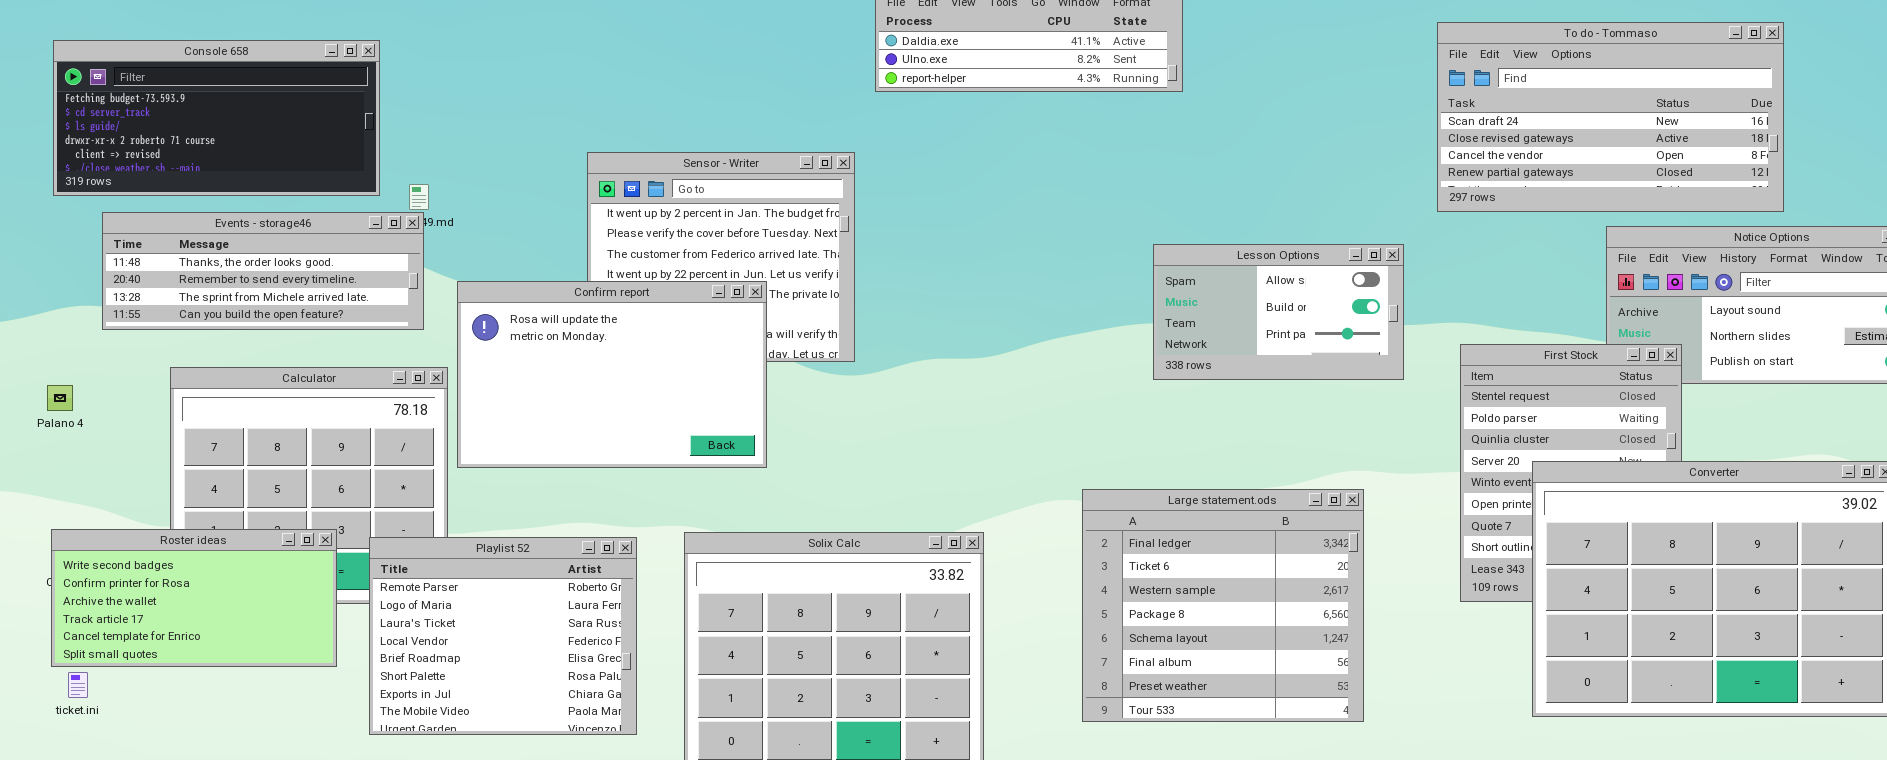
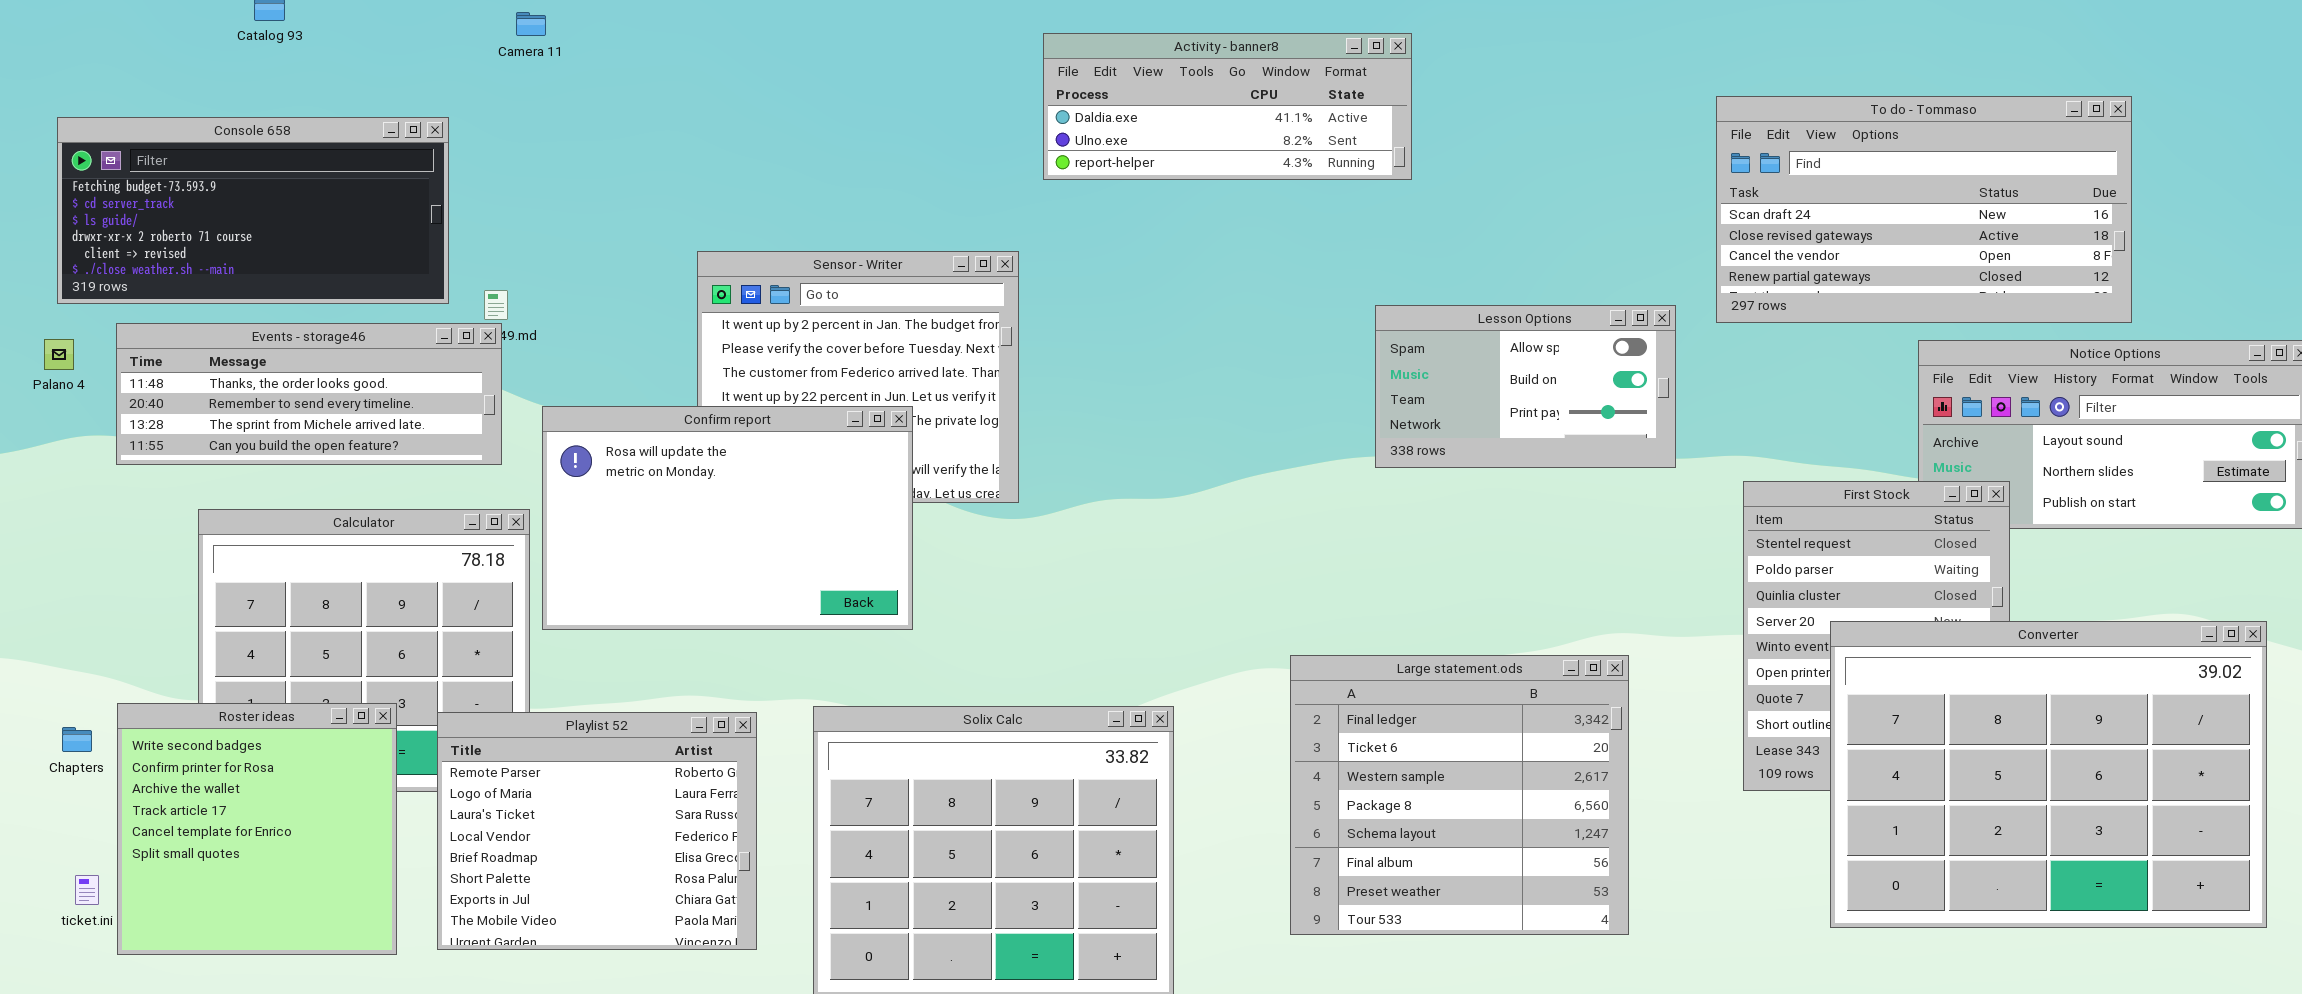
Lesson Options: [1153,244,1404,380] -> [1375,305,1676,468], moved
Palano 4: [47,385,73,411] -> [44,339,74,370], moved
Roster ideas: [51,529,337,667] -> [117,703,397,955], resized

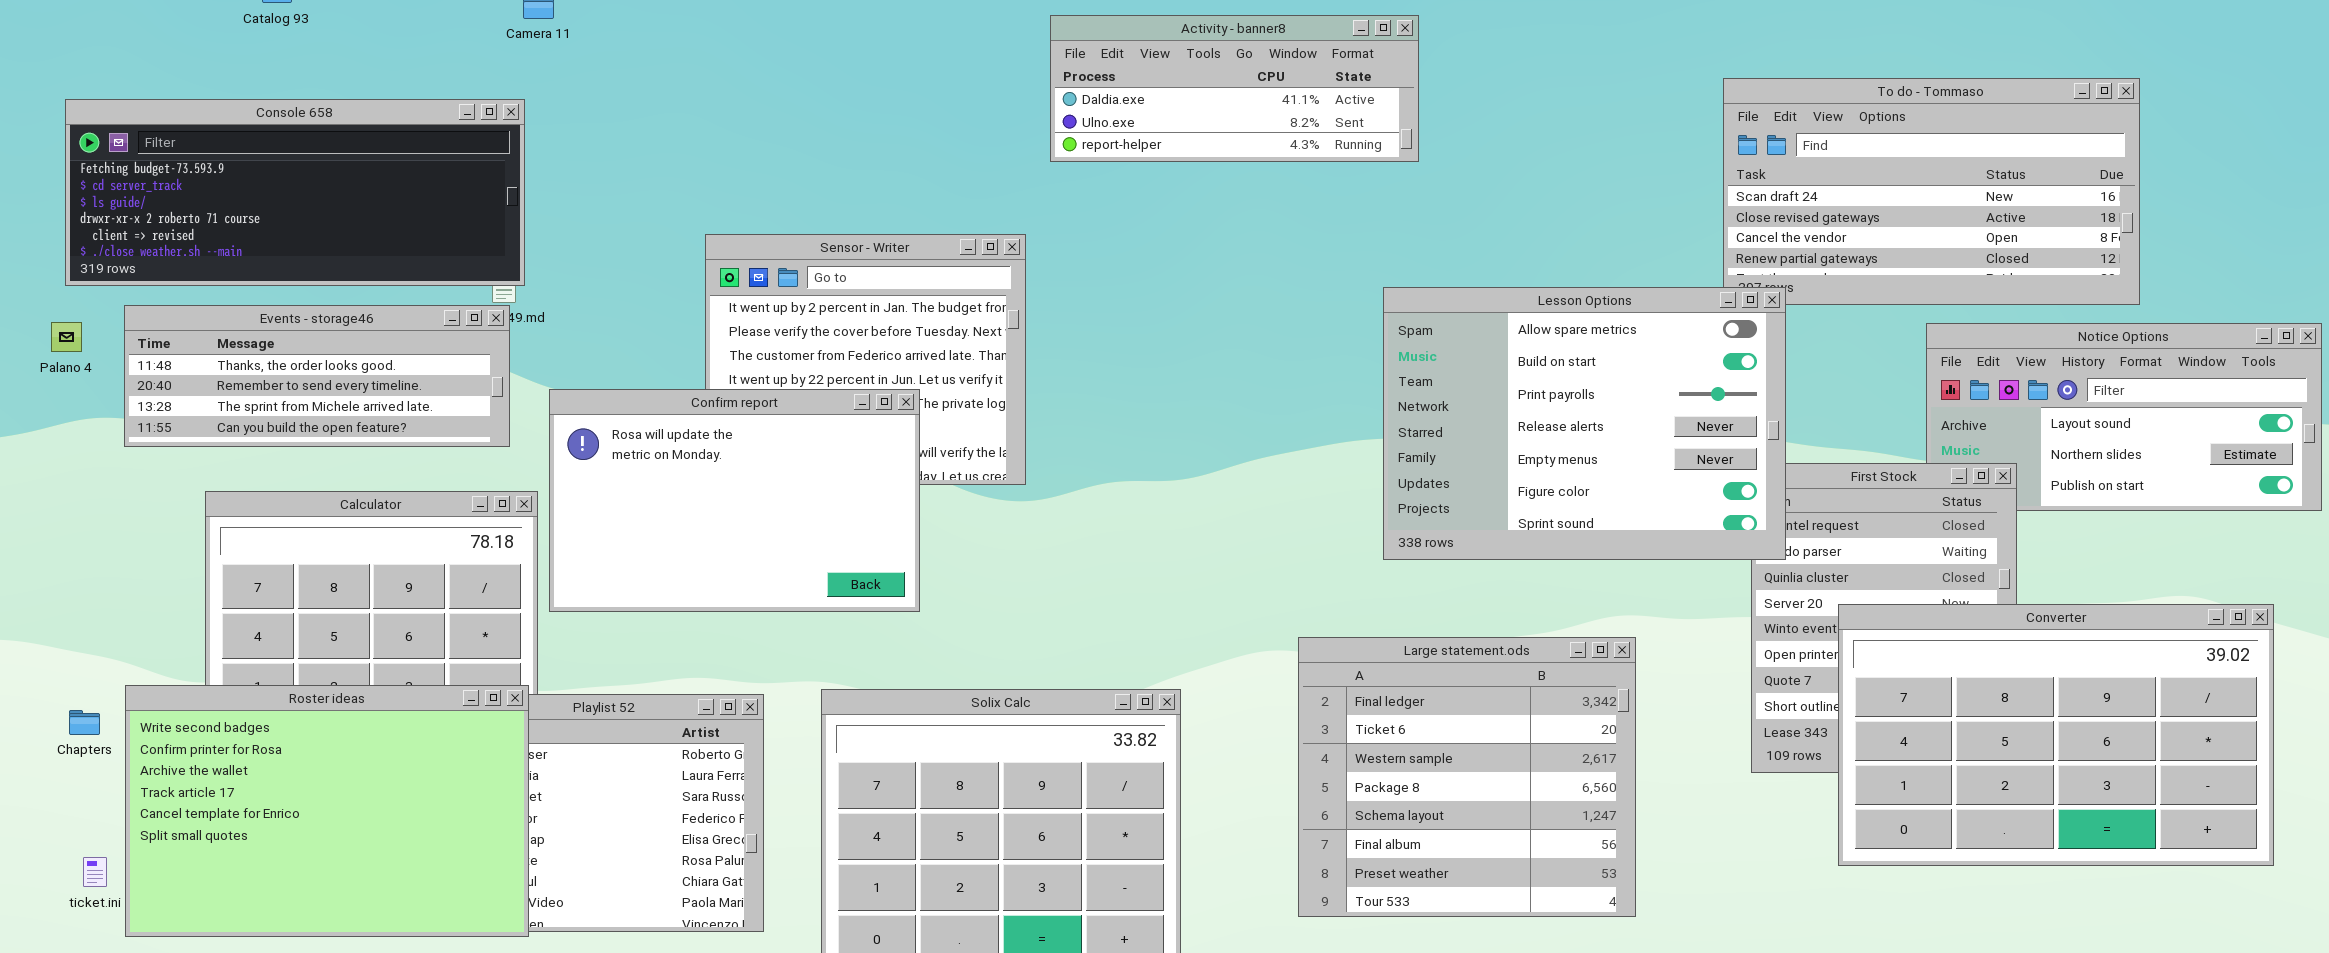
Console 658: [57,117,449,304] -> [65,99,525,286], resized
Lesson Options: [1375,305,1676,468] -> [1383,287,1786,560], resized
Converter: [1830,621,2267,928] -> [1838,604,2274,866], resized
Roster ideas: [117,703,397,955] -> [125,685,529,937], resized

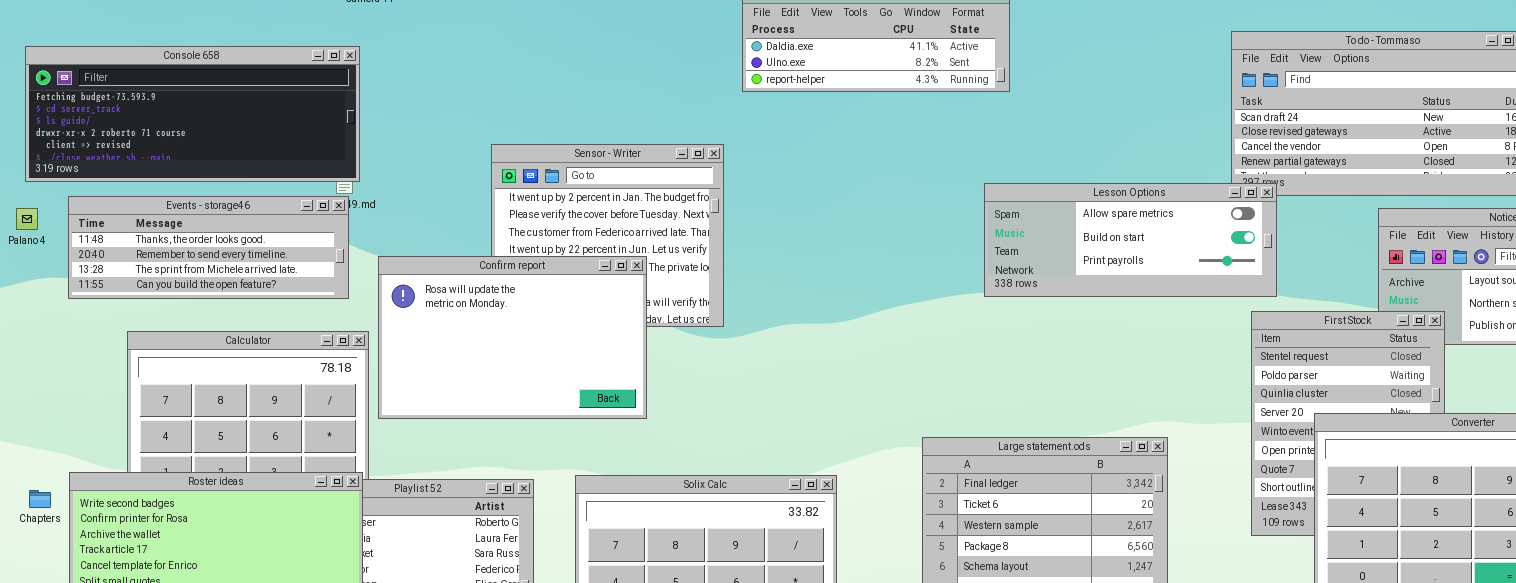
Lesson Options: [1383,287,1786,560] -> [984,183,1277,297], resized

